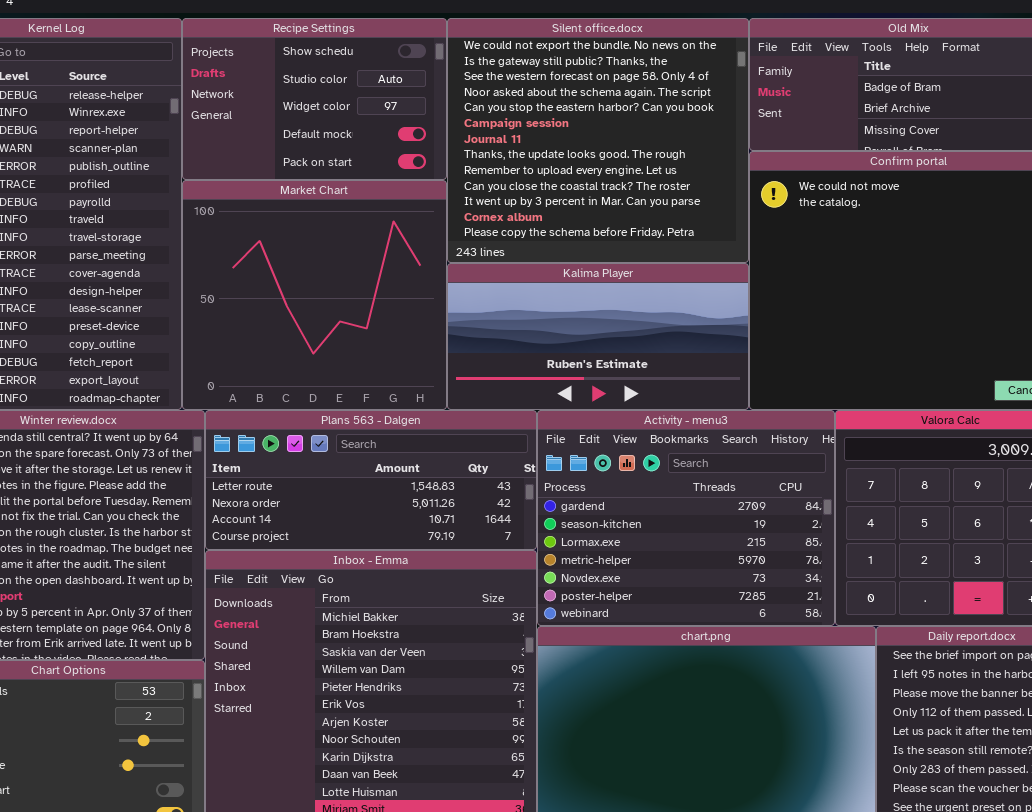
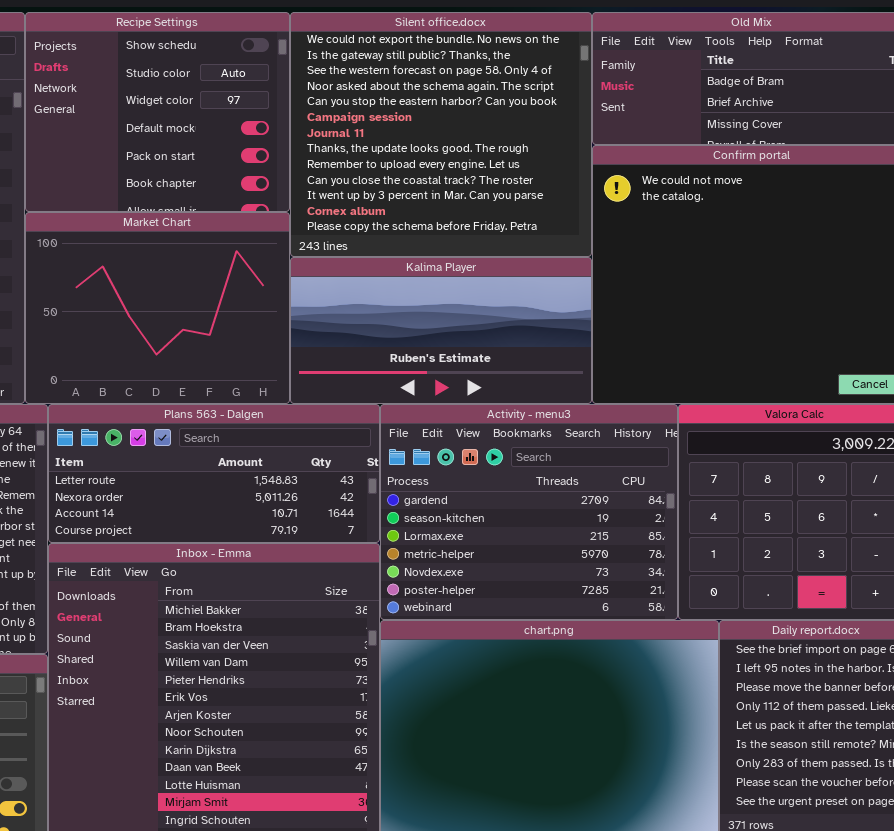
Recipe Settings: [182,18,447,180] -> [25,12,290,212], resized
Market Chart: [182,180,447,410] -> [25,212,290,404], resized

